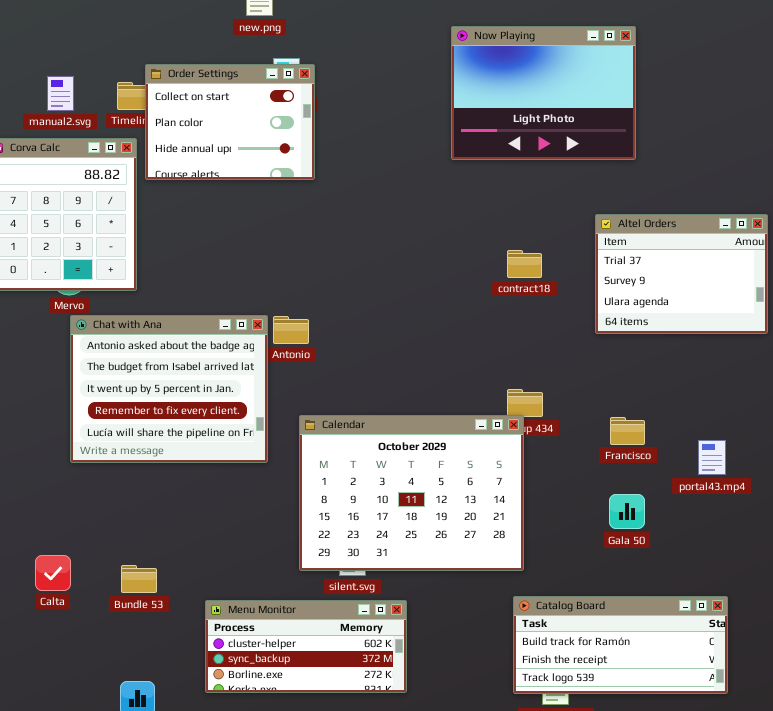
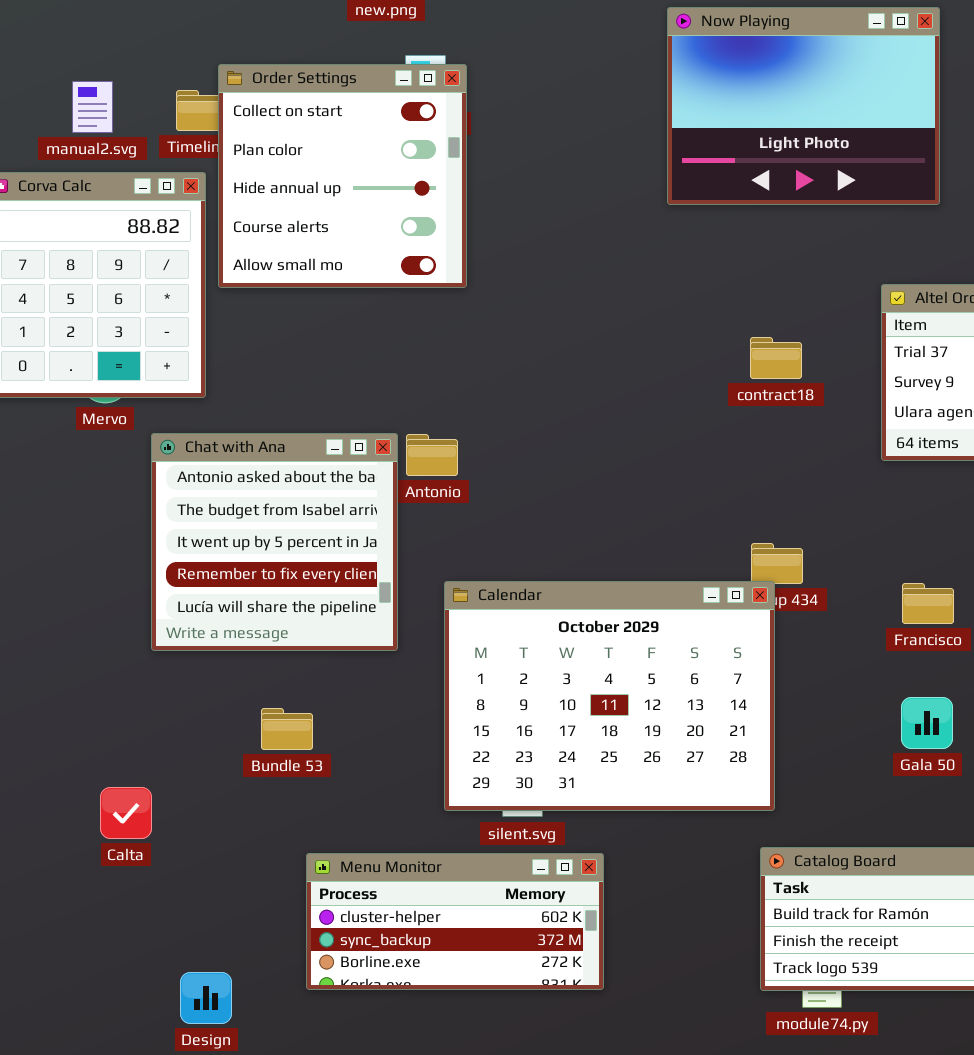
Order Settings: [145,64,315,180] -> [218,64,467,288], resized
Chat with Ana: [70,315,268,463] -> [151,433,398,651], resized
Calta: [35,555,71,591] -> [100,787,152,839], moved
Bundle 53: [121,565,157,593] -> [261,708,313,750], moved

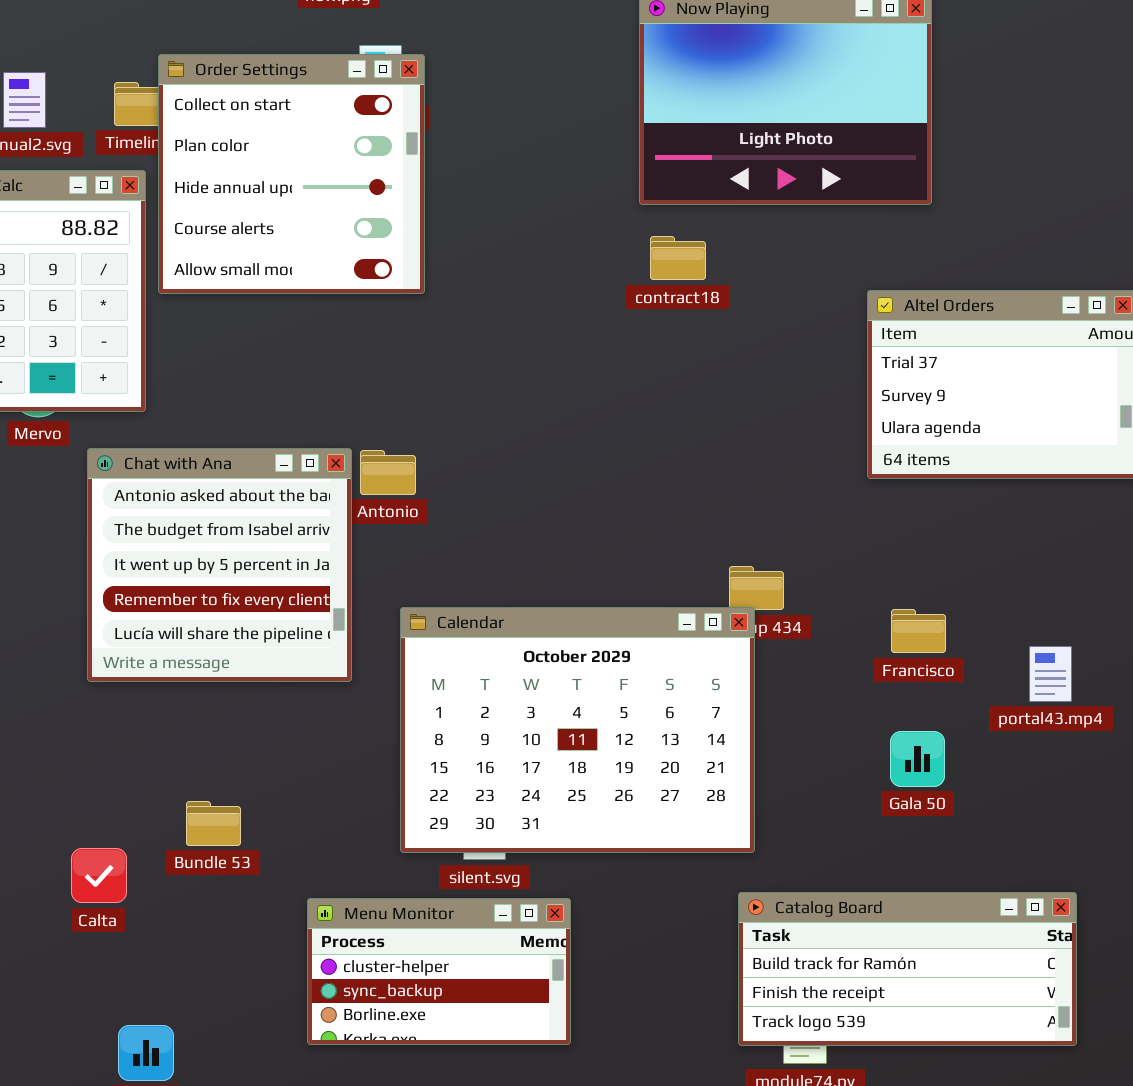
contract18: [750,337,802,379] -> [650,236,706,280], moved
Bundle 53: [261,708,313,750] -> [186,801,241,846], moved
Calta: [100,787,152,839] -> [71,848,127,903], moved
Menu Monitor: [306,853,604,990] -> [307,898,571,1045], resized

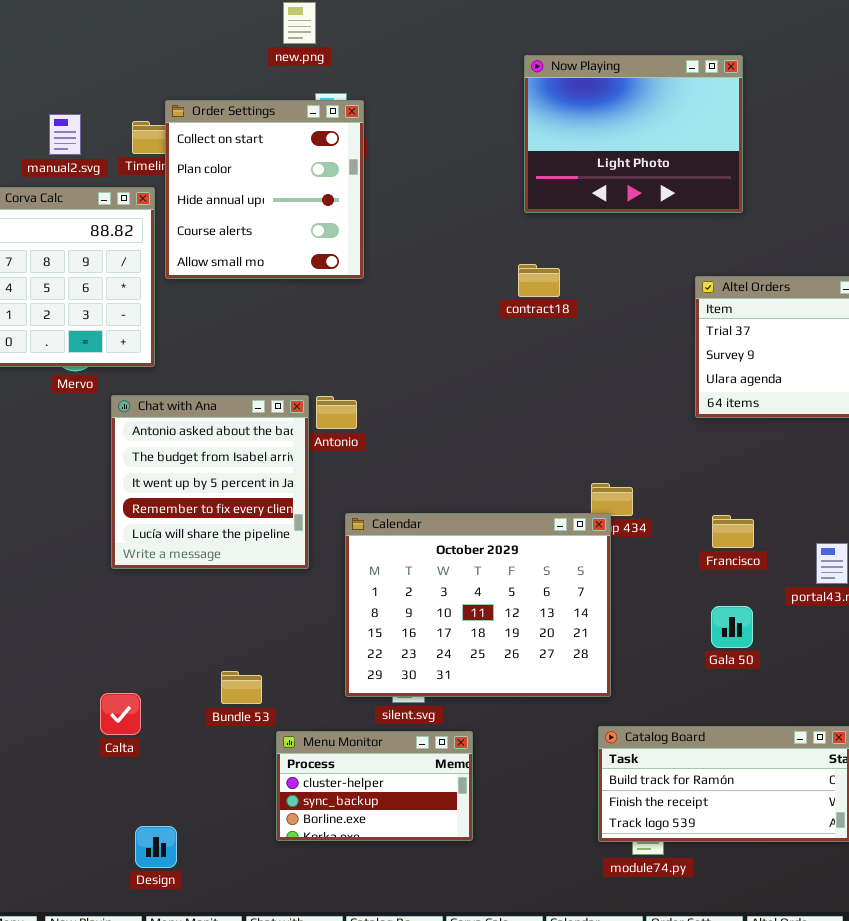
contract18: [650,236,706,280] -> [518,264,560,297], moved
Bundle 53: [186,801,241,846] -> [221,671,262,704], moved

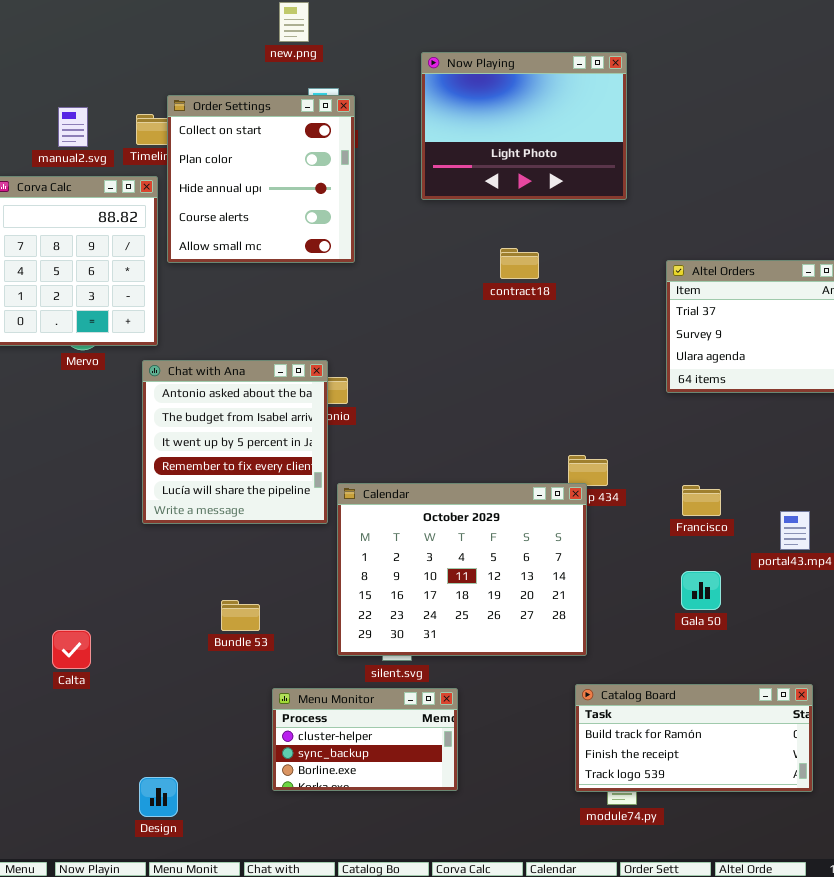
Now Playing: [524,55,743,213] -> [421,52,627,200], moved
Chat with Ana: [111,395,309,569] -> [142,360,328,524], moved
Bundle 53: [221,671,262,704] -> [221,600,260,631], moved
Calta: [100,693,141,735] -> [52,630,91,669], moved

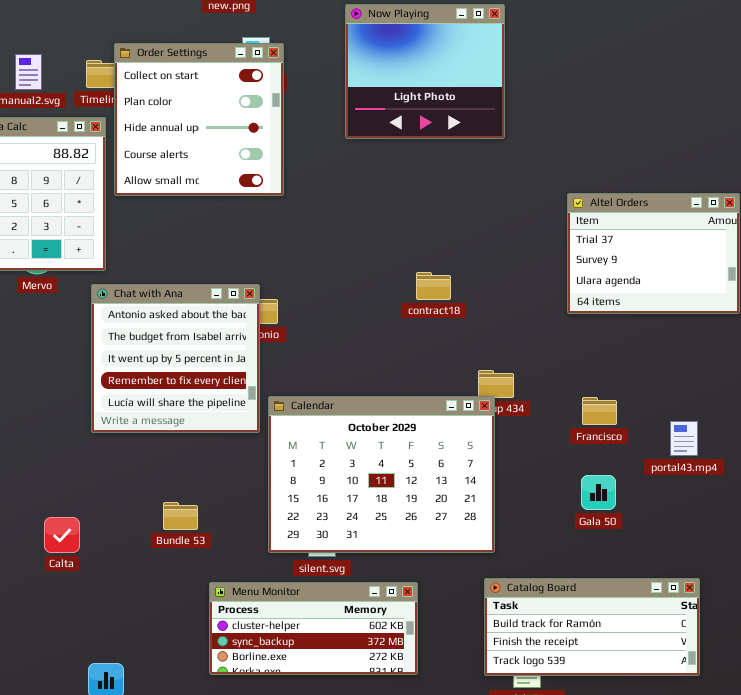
Now Playing: [421,52,627,200] -> [345,4,505,139], resized
contract18: [500,248,539,279] -> [416,272,451,300], moved
Calta: [52,630,91,669] -> [44,517,80,553], moved
Menu Monitor: [272,688,458,791] -> [209,582,418,675], resized

